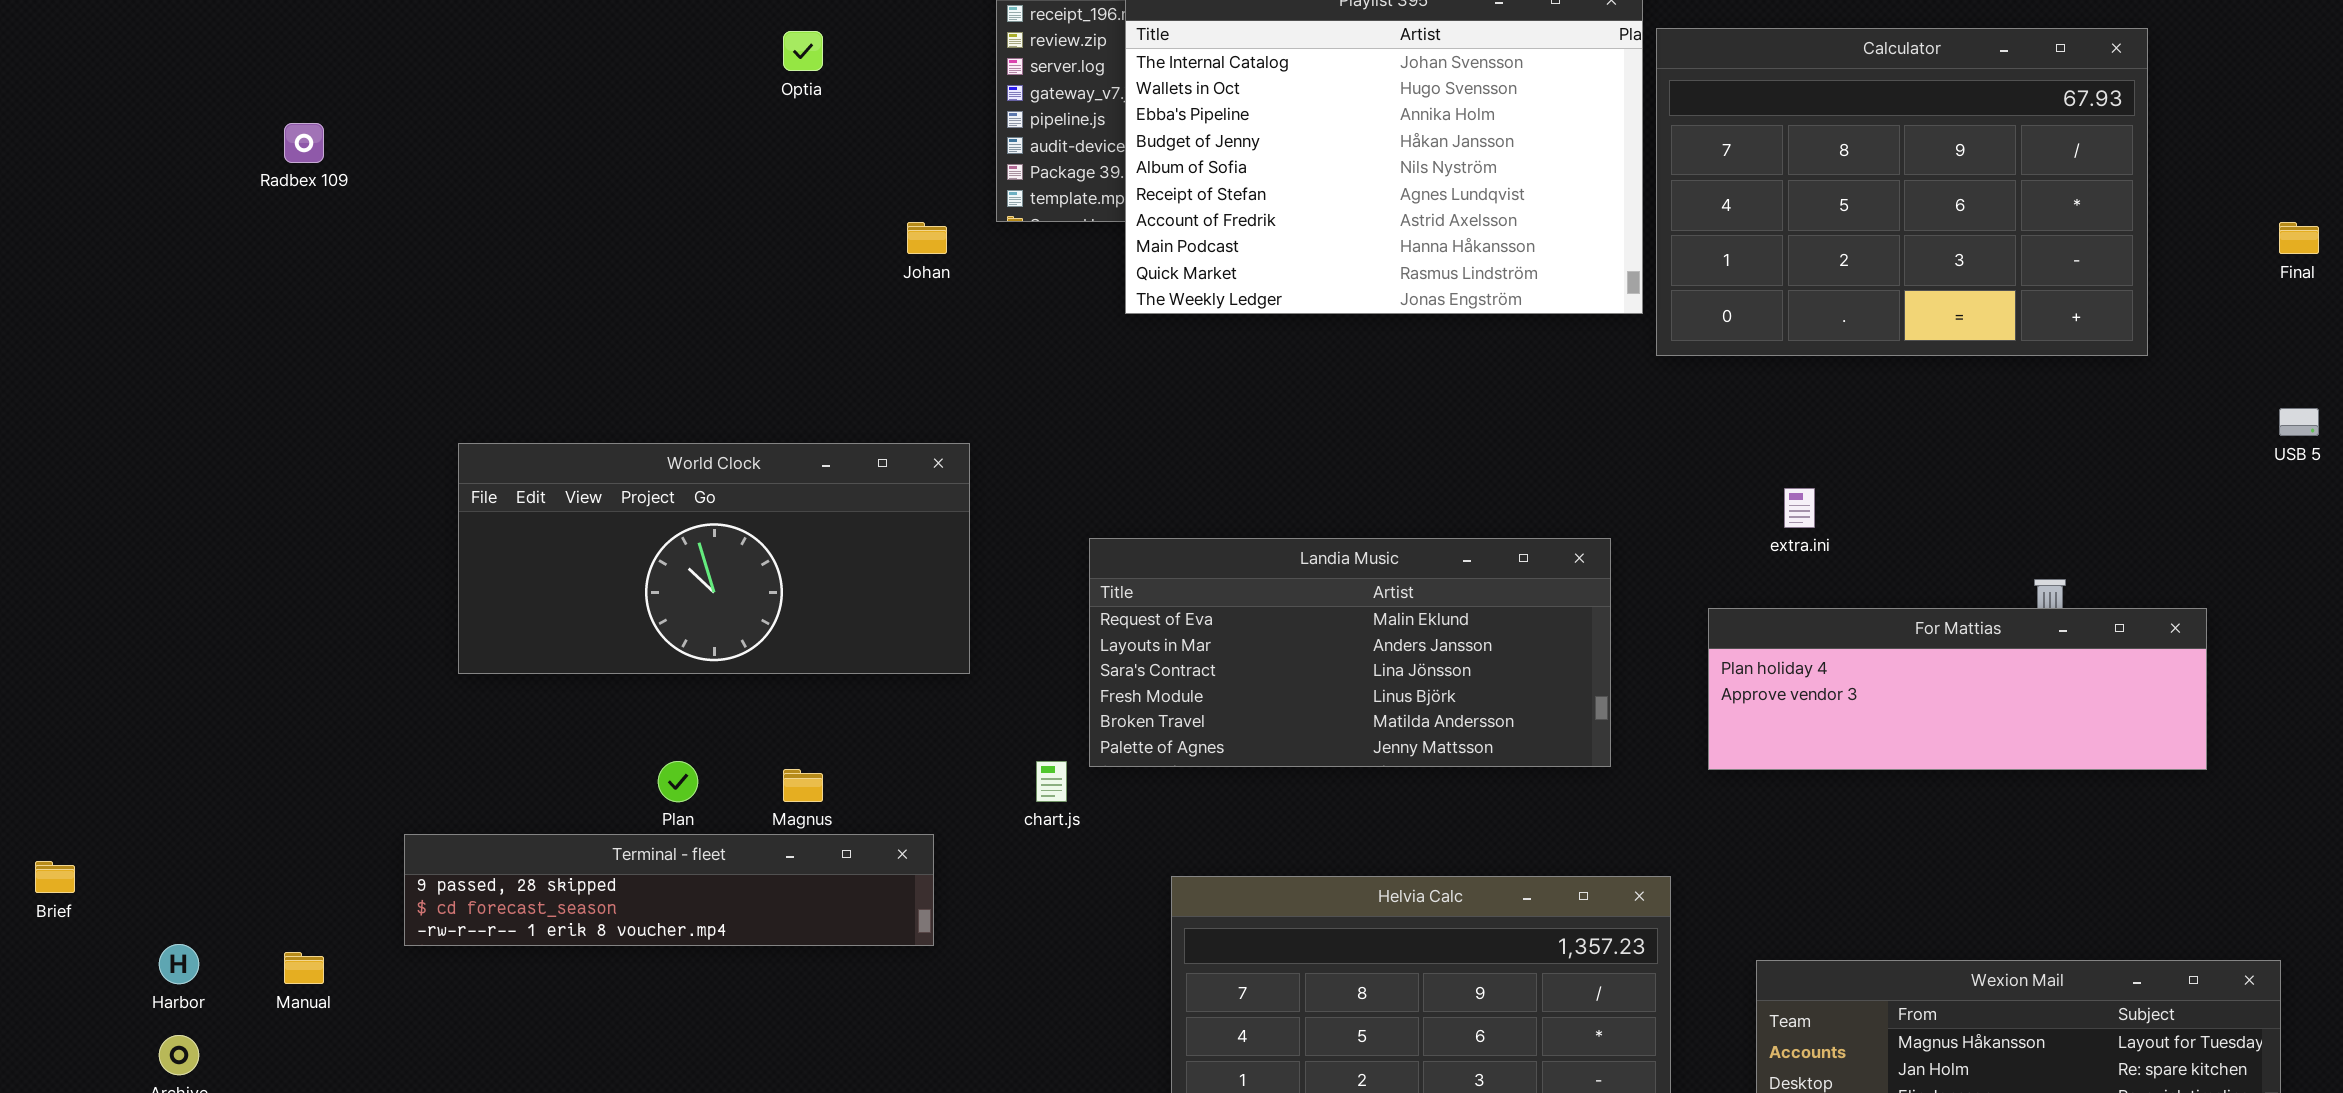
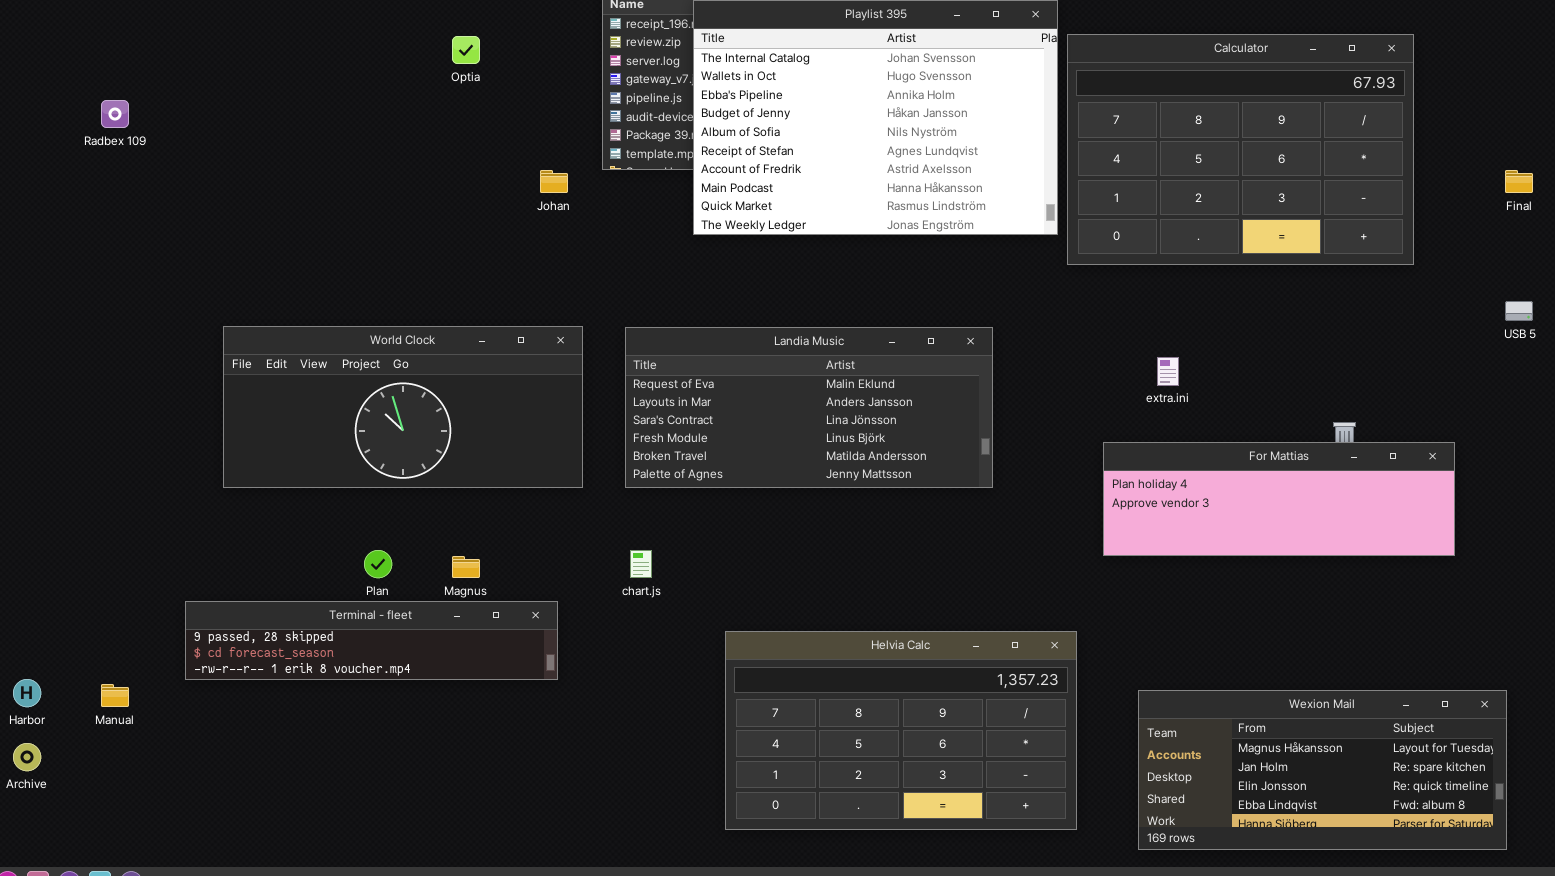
Landia Music: [1089,538,1611,767] -> [625,327,993,488], moved

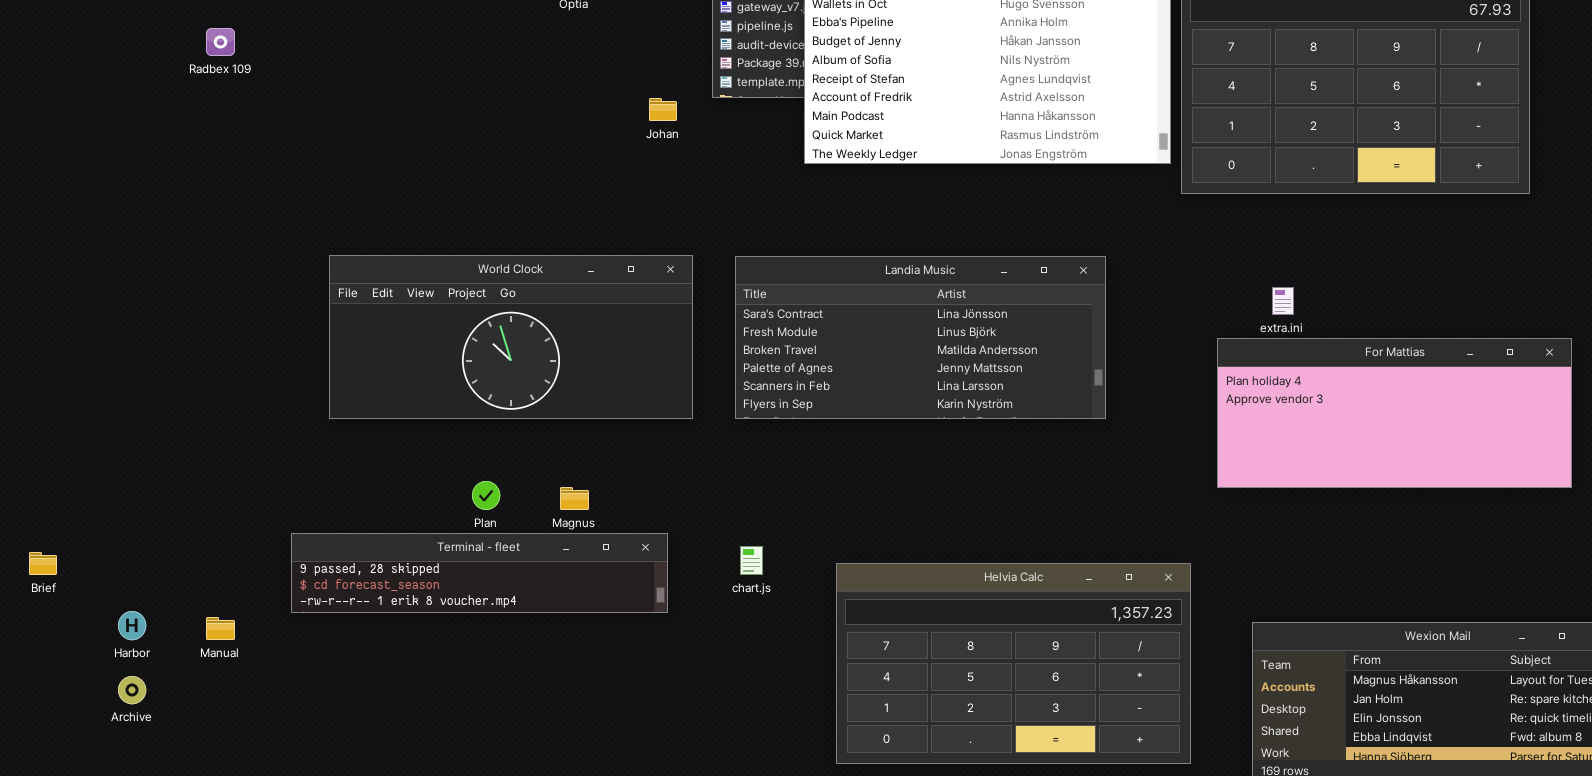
Landia Music: [625,327,993,488] -> [735,256,1106,419], scrolled down 2 rows
For Mattias: [1103,442,1455,556] -> [1217,338,1572,488], resized
chart.js: [630,550,652,578] -> [740,546,763,575], moved

